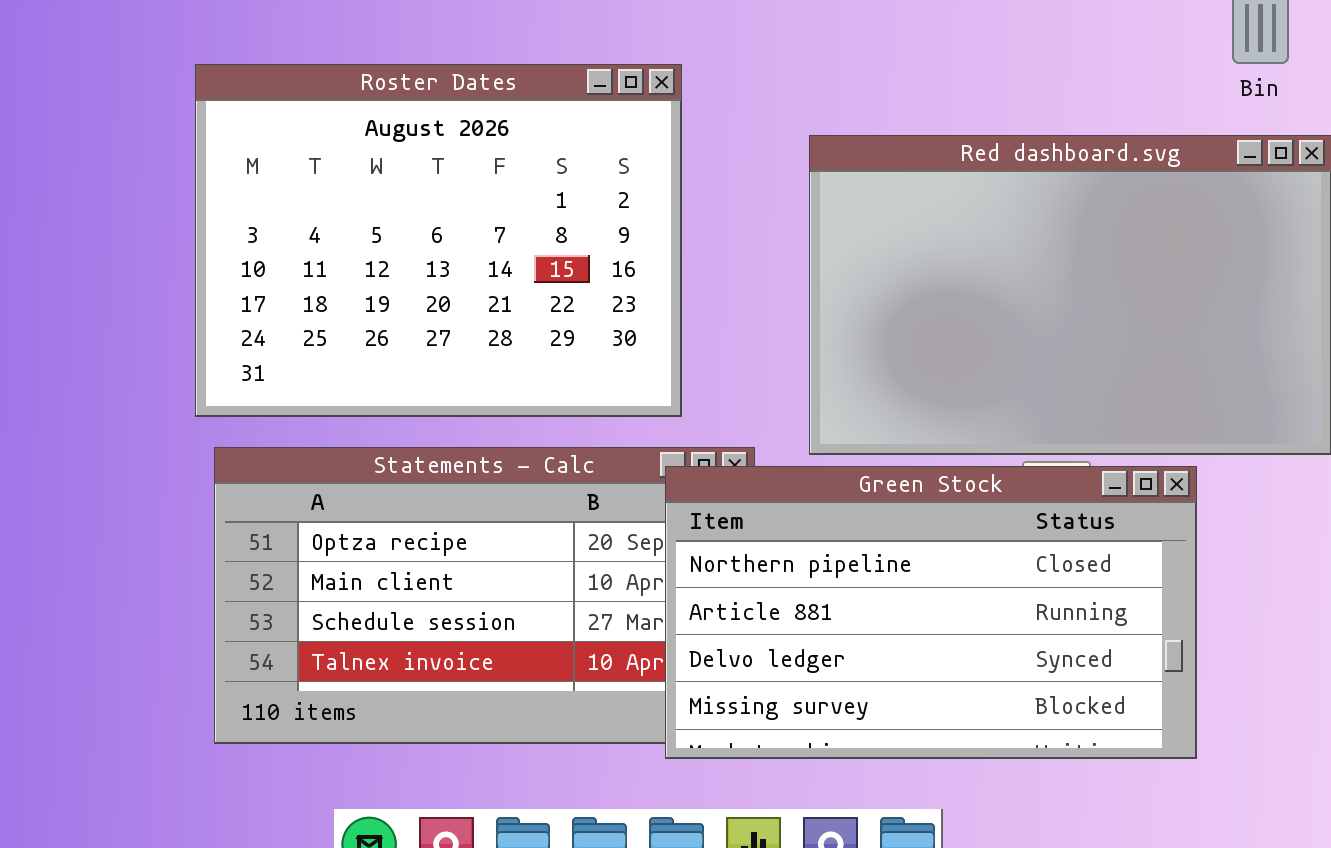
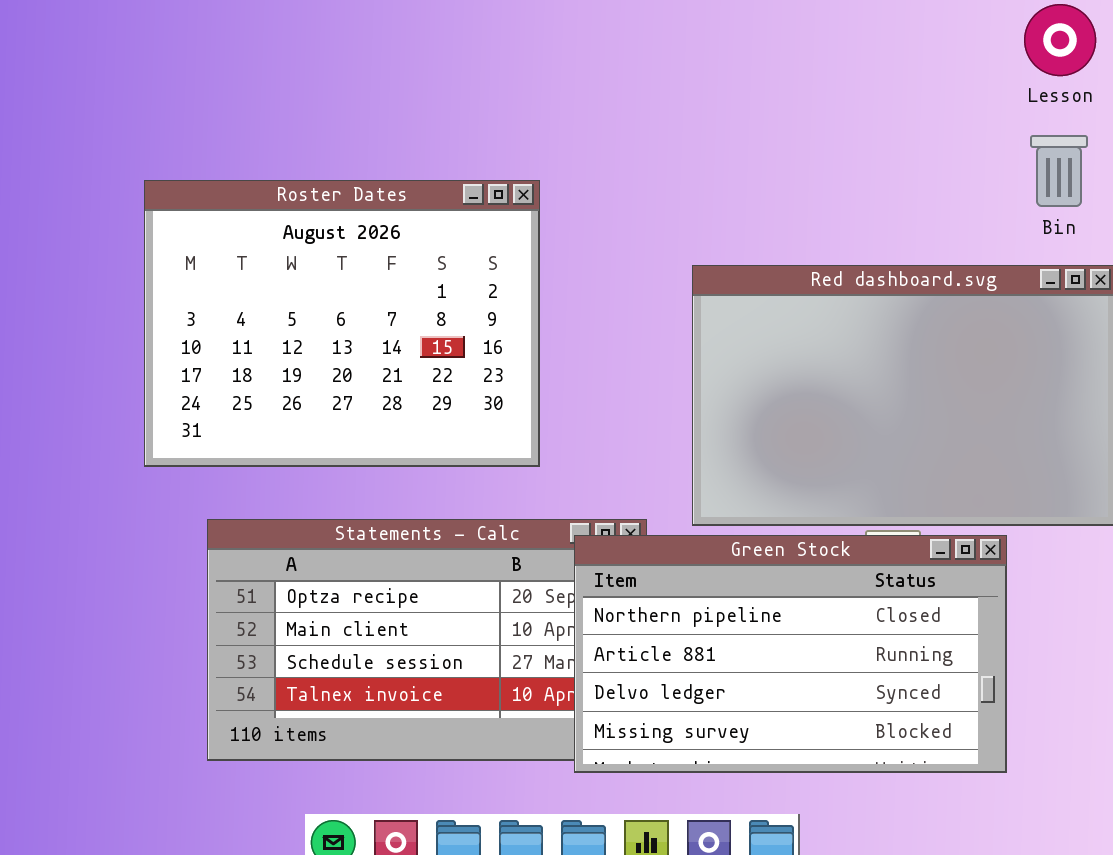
Roster Dates: [195,64,682,417] -> [144,180,540,467], moved

